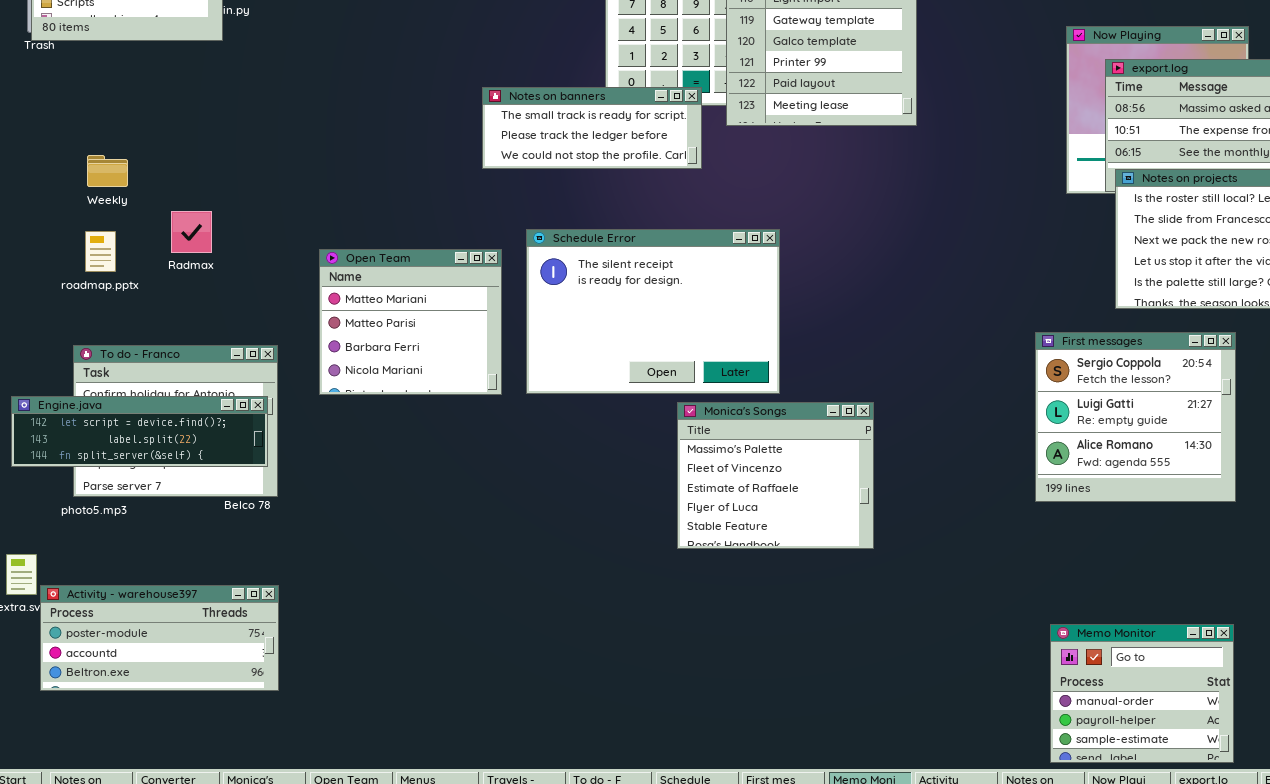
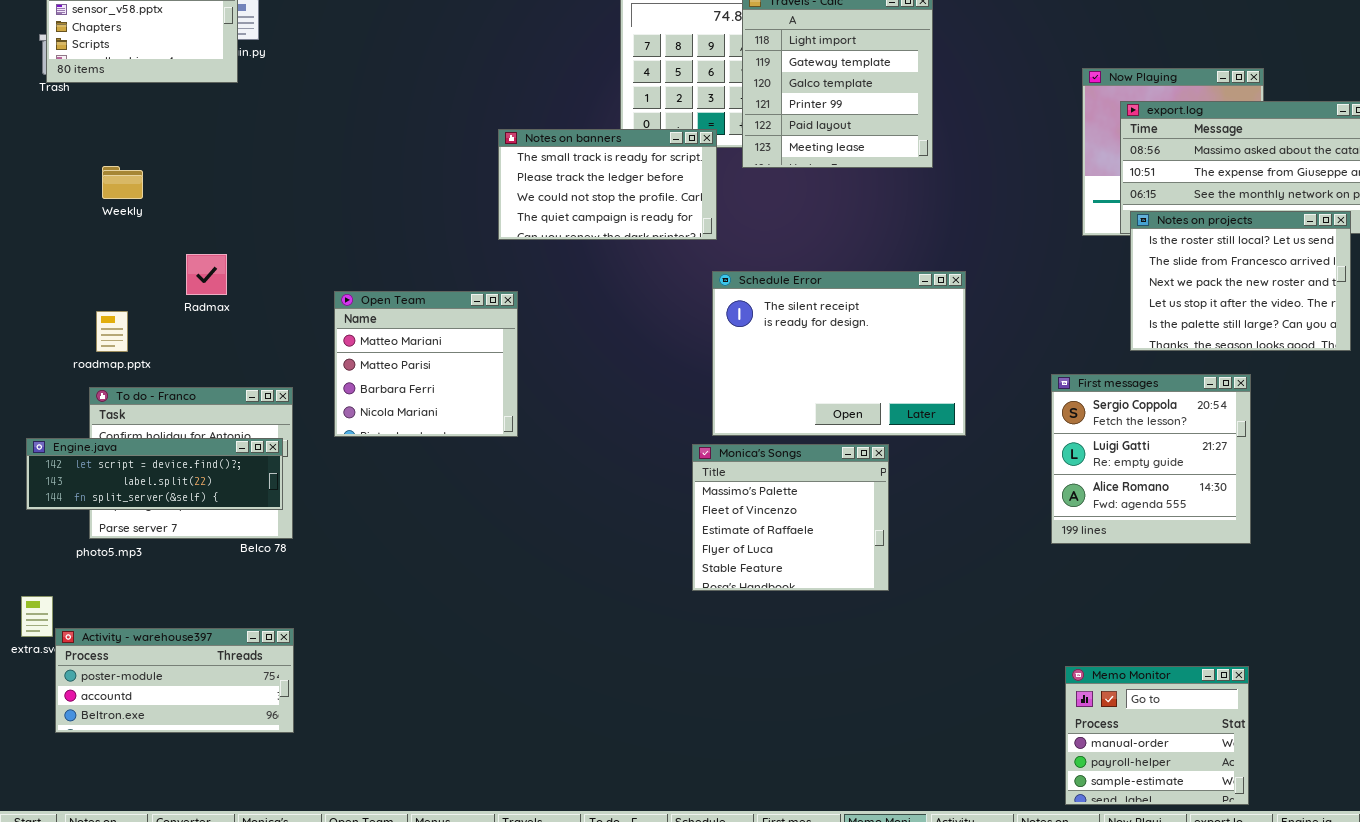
Notes on banners: [482,87,702,169] -> [498,129,717,240], resized
Weekly: [87,155,128,187] -> [102,166,143,199], moved
Schedule Error: [526,229,780,394] -> [712,271,966,436], moved
roadmap.pptx: [85,231,116,272] -> [96,311,128,352], moved

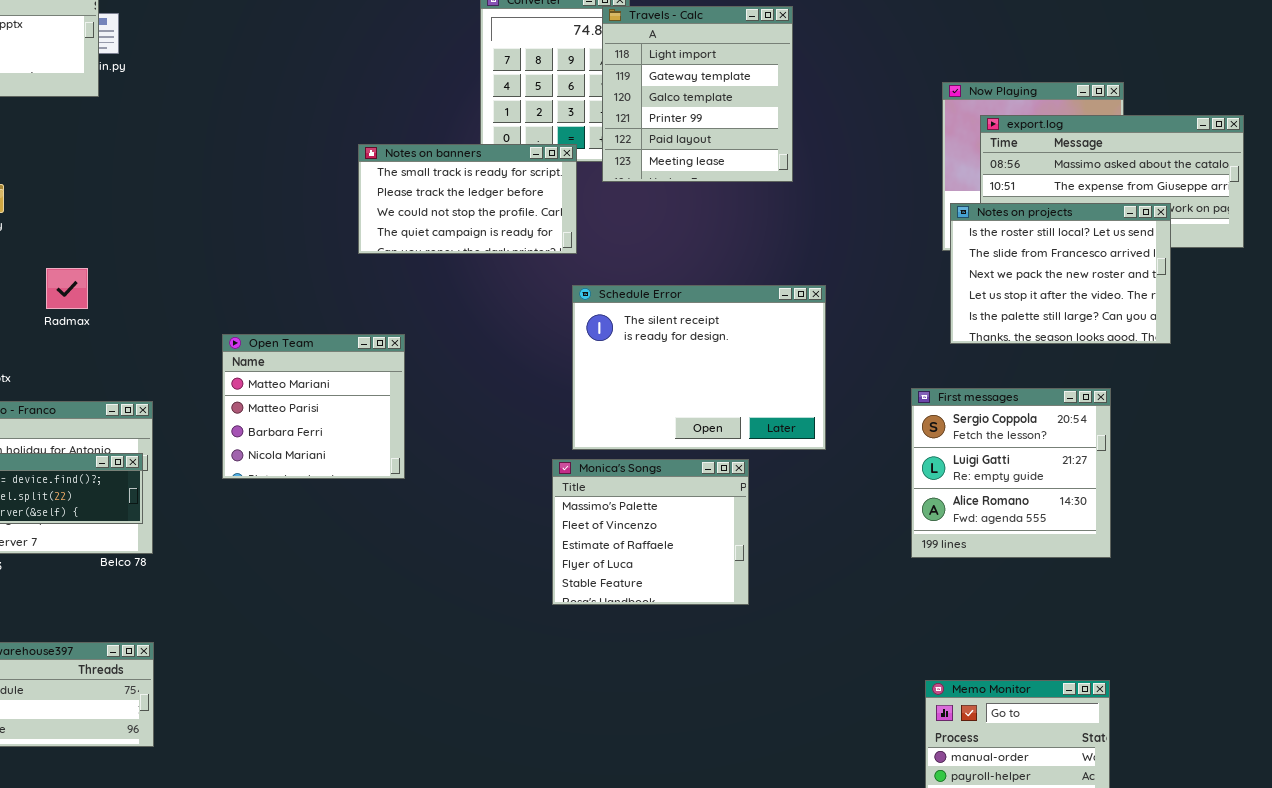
Notes on projects: [1130,211,1351,351] -> [950,203,1171,344], moved
Open Team: [334,291,518,437] -> [222,334,405,479], moved

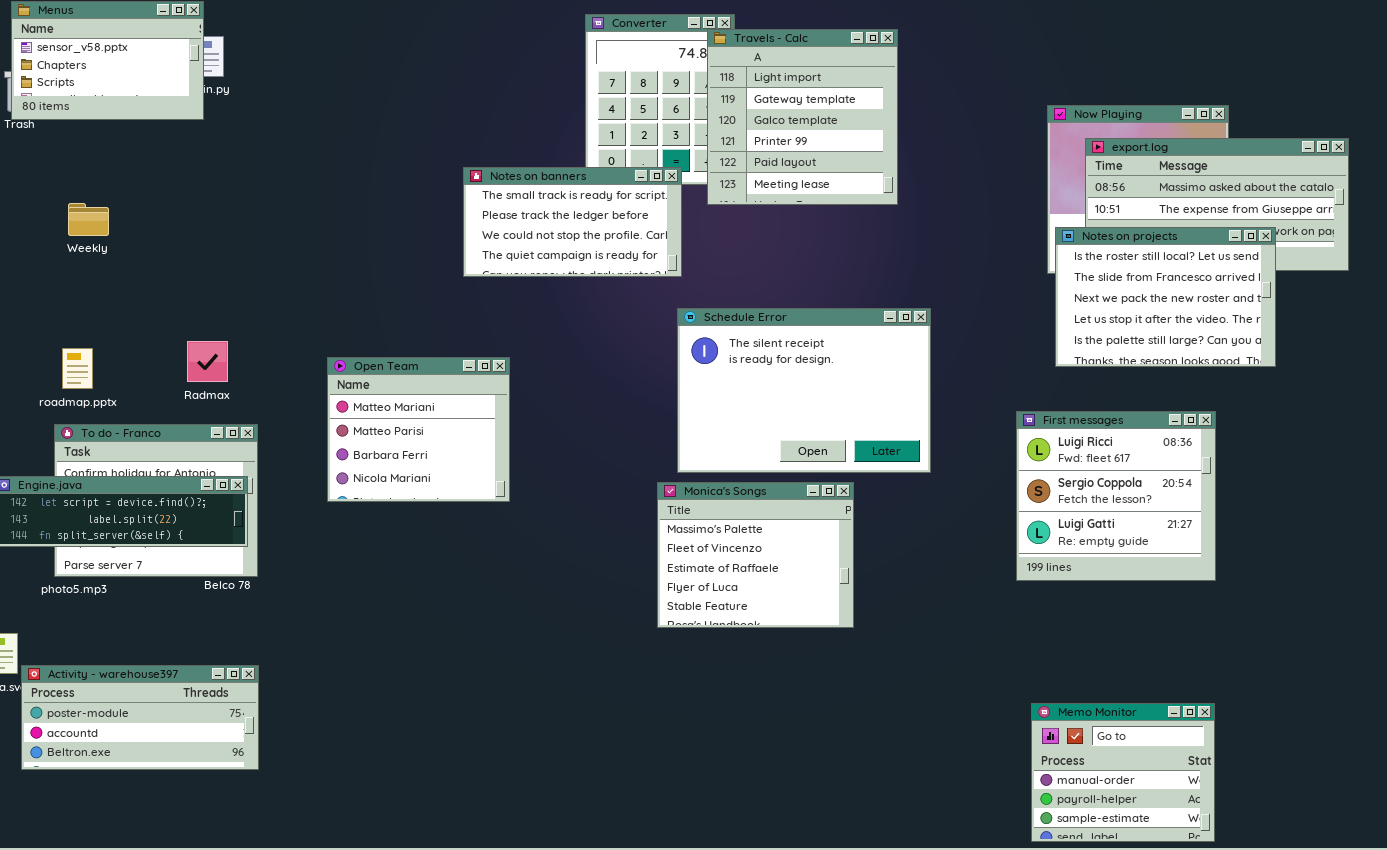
Radmax: [46,268,88,309] -> [187,341,228,382], moved
First messages: [911,388,1111,558] -> [1016,411,1216,581], scrolled up 1 row

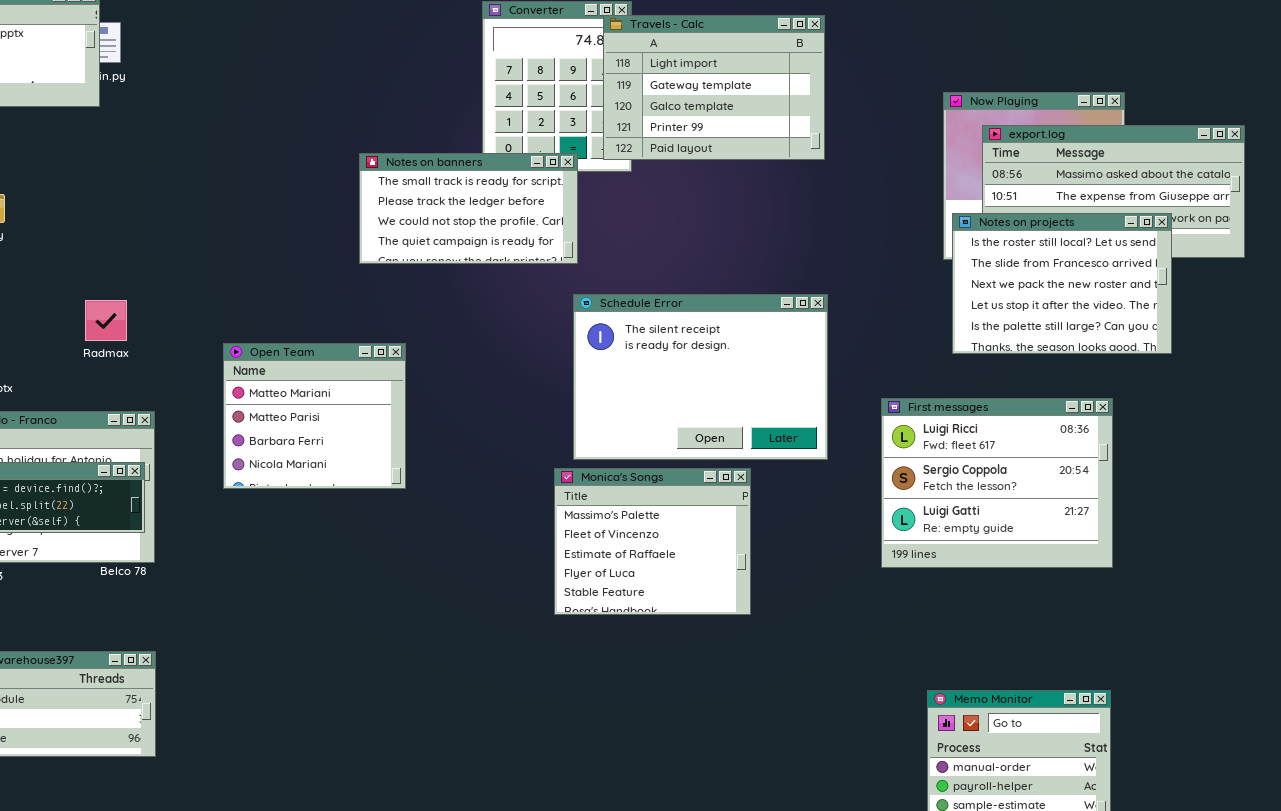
Travels - Calc: [707,29,898,205] -> [603,15,825,160], resized
Radmax: [187,341,228,382] -> [85,300,127,341], moved
First messages: [1016,411,1216,581] -> [881,398,1113,568], resized

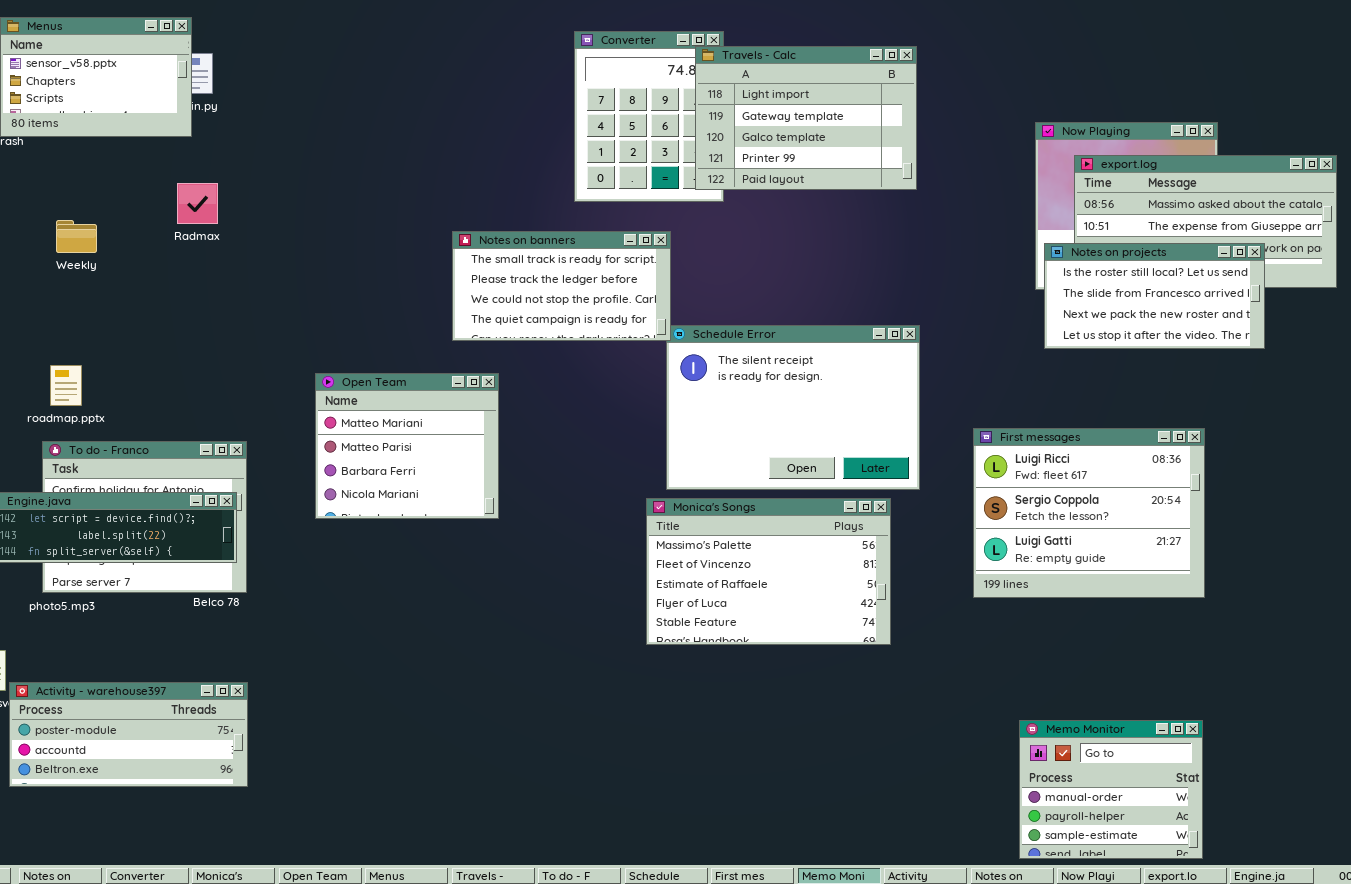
Notes on banners: [359,153,578,264] -> [452,231,671,341], moved
Notes on projects: [952,213,1172,354] -> [1044,243,1265,349], resized
Radmax: [85,300,127,341] -> [177,183,218,224], moved
Monica's Songs: [554,468,751,615] -> [646,498,891,645], resized

